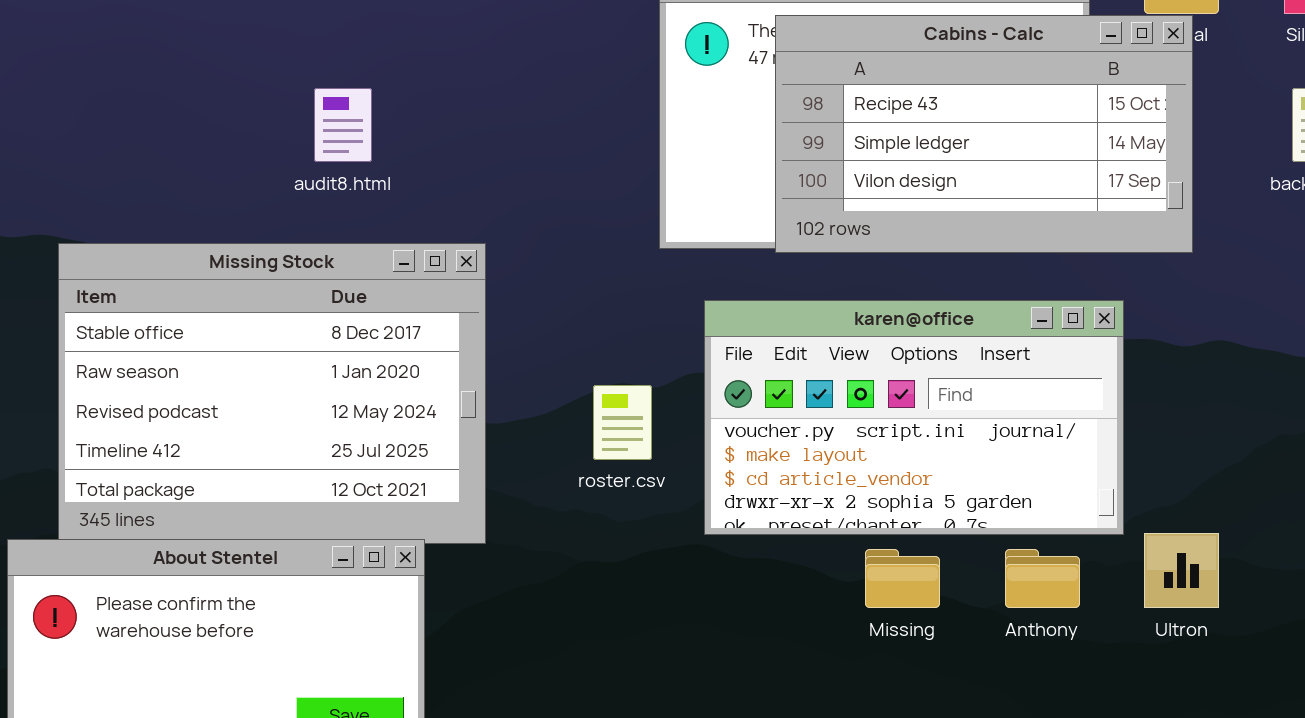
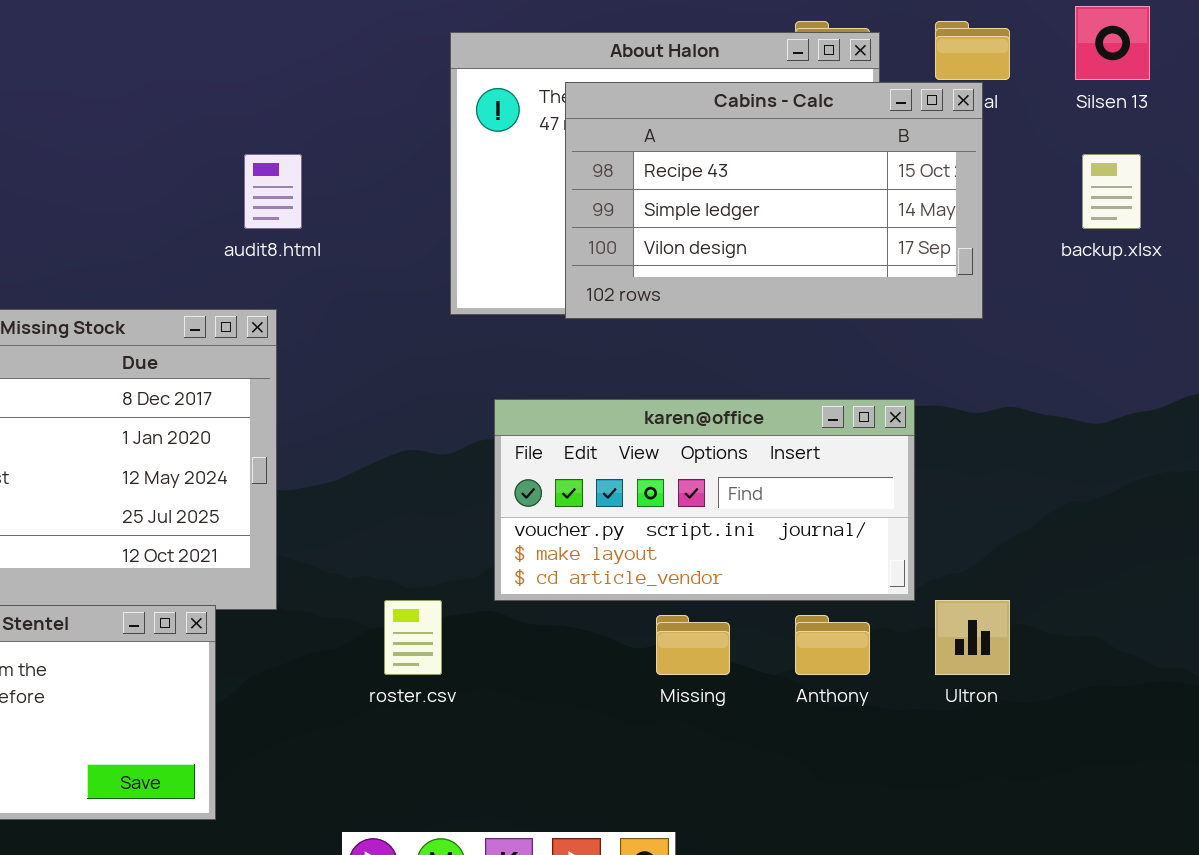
audit8.html: [314,88,372,162] -> [244,154,302,229], moved
karen@office: [704,300,1124,535] -> [494,399,915,601], resized
roster.csv: [593,385,652,460] -> [384,600,442,675], moved

